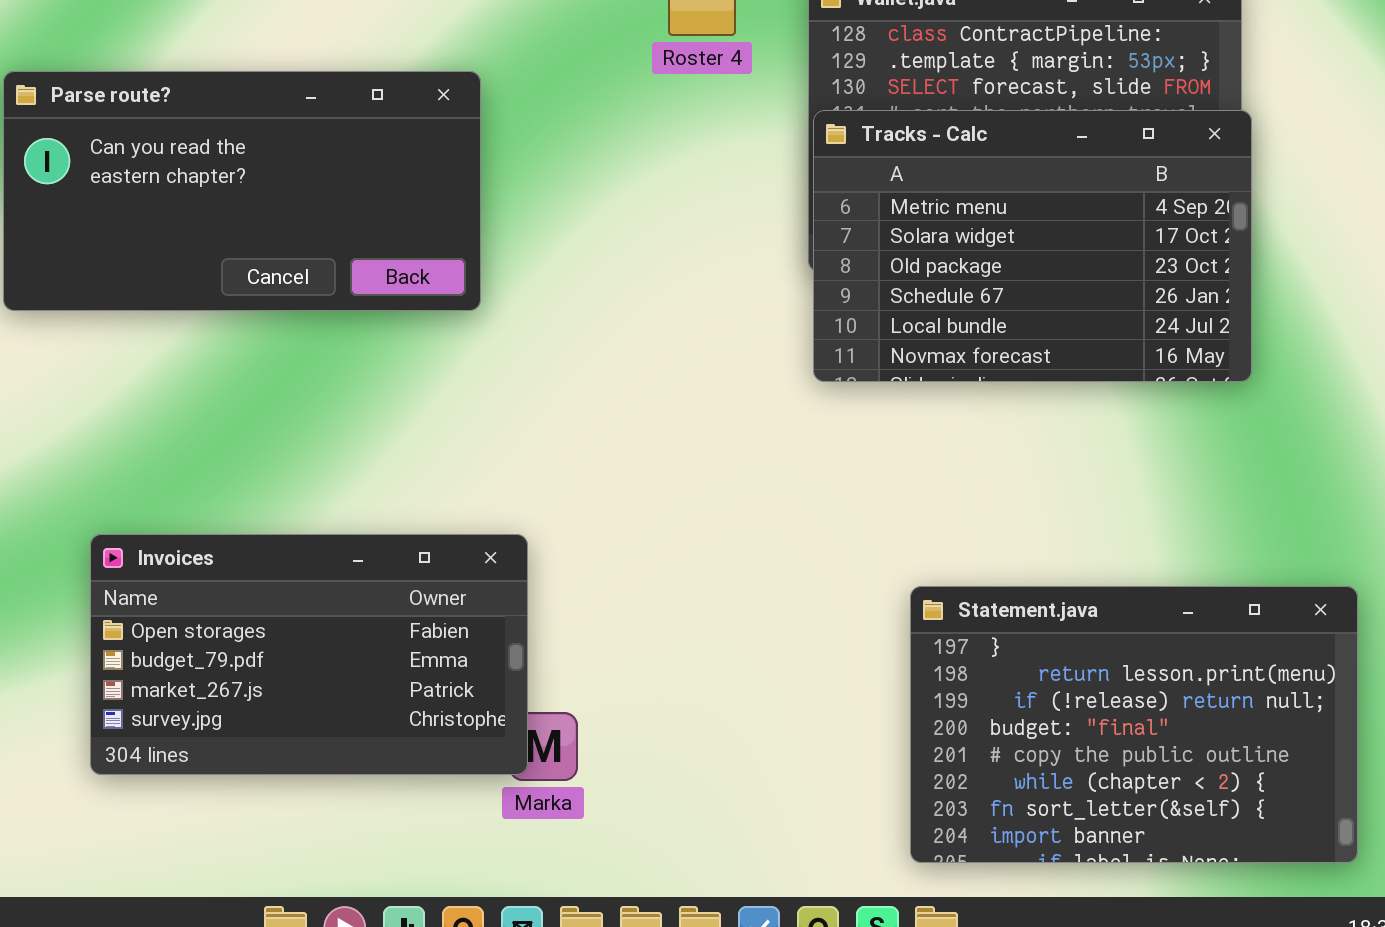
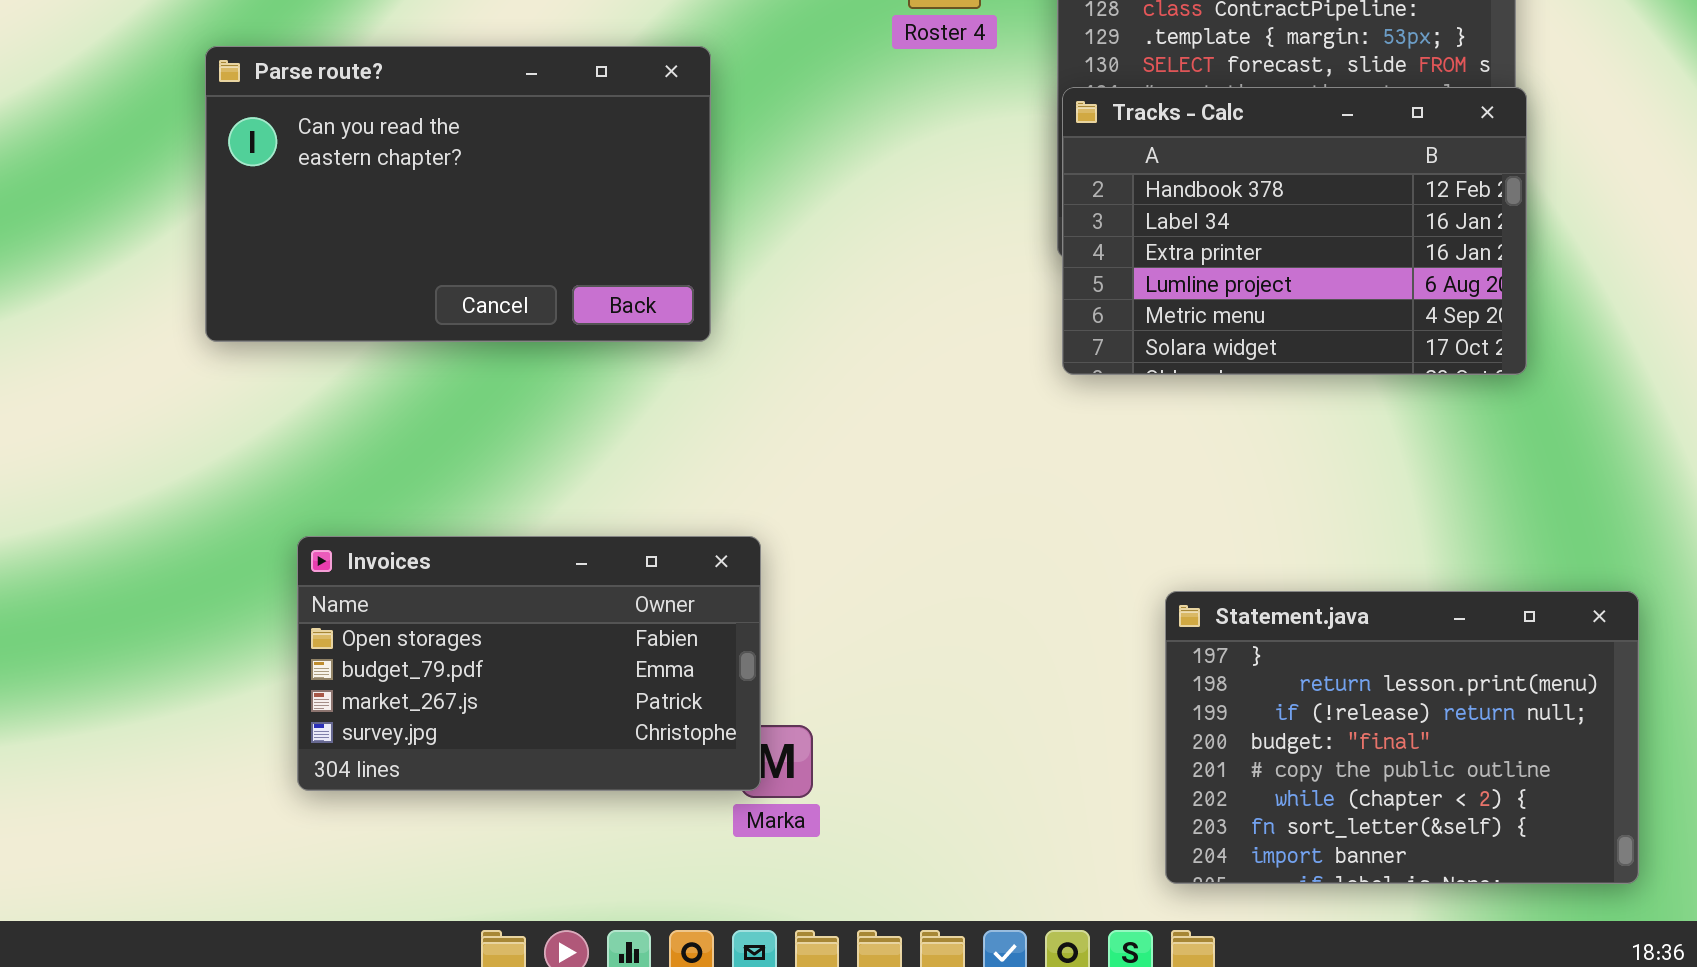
Parse route?: [3,71,481,311] -> [205,46,711,342], resized
Tracks - Calc: [813,110,1252,382] -> [1062,87,1527,375], scrolled up 4 rows

